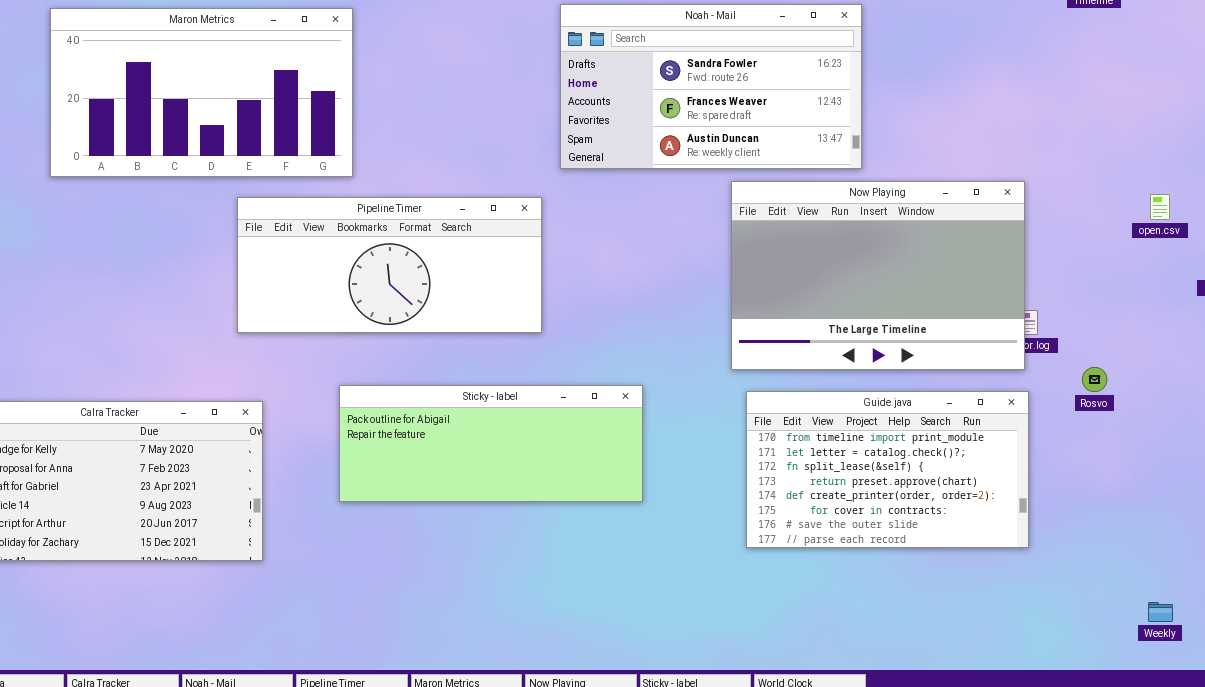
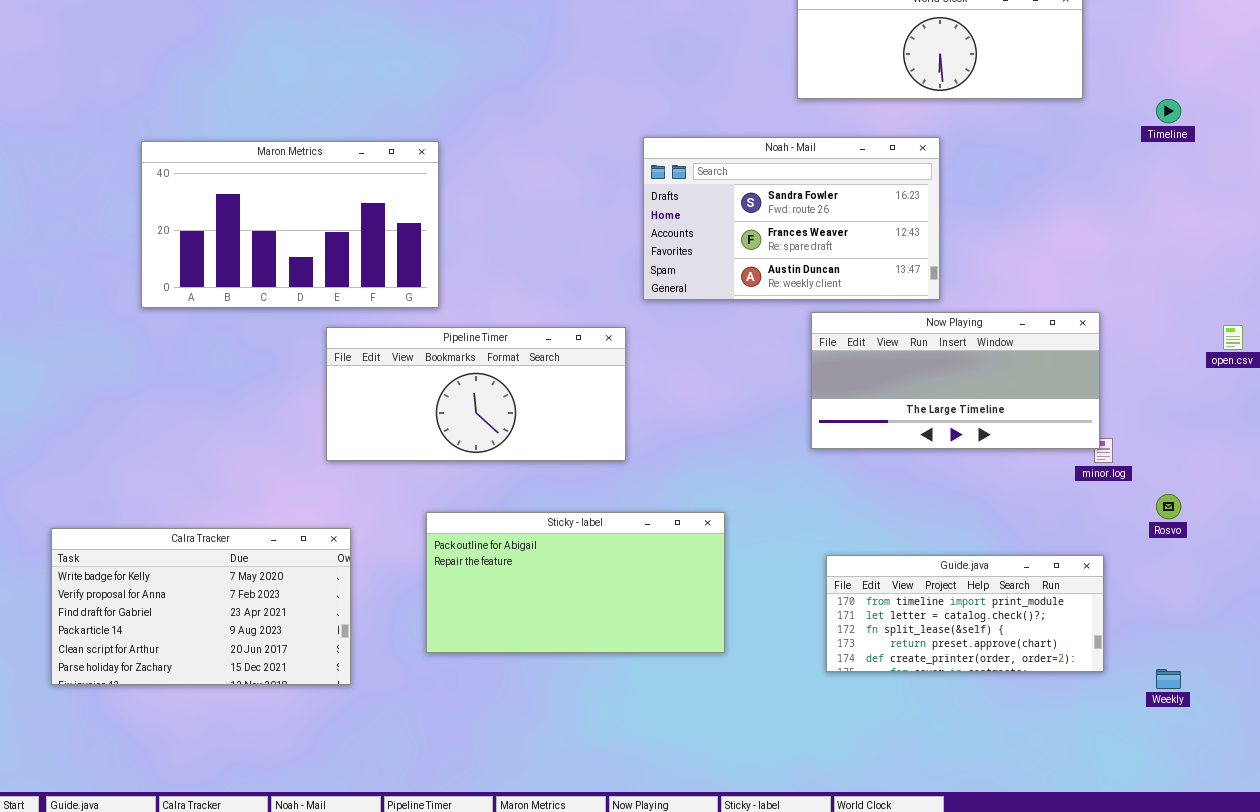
Now Playing: [731,181,1025,370] -> [811,312,1100,449], resized
Sticky - label: [339,385,643,502] -> [426,512,725,653], resized
Guide.java: [746,391,1029,548] -> [826,555,1104,672], resized
Weekly: [1148,602,1173,622] -> [1156,669,1181,689], moved

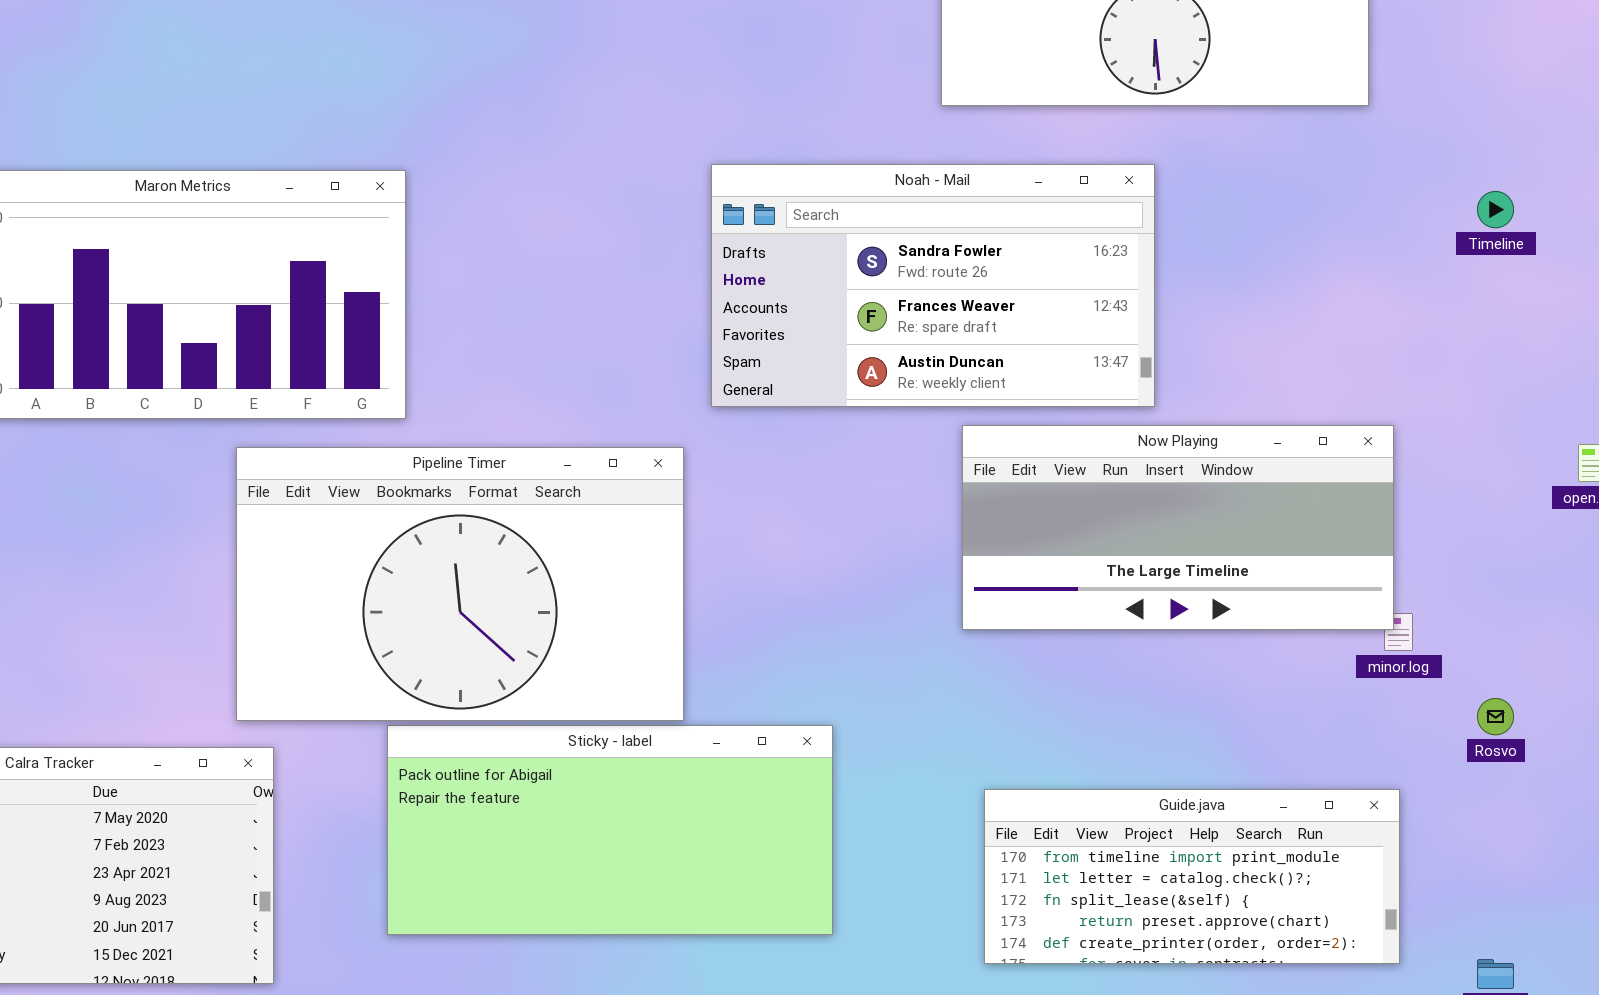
Timeline: [1156,99,1181,123] -> [1477,191,1514,228], moved
Pipeline Timer: [326,327,626,461] -> [236,447,684,721], resized

